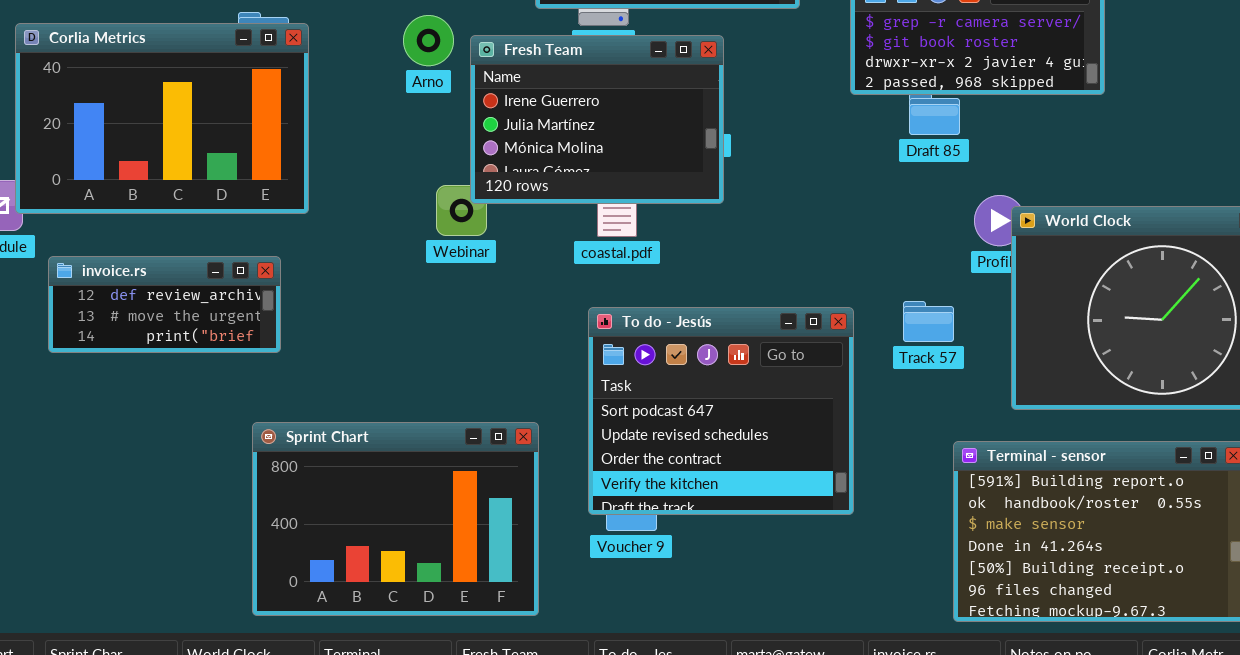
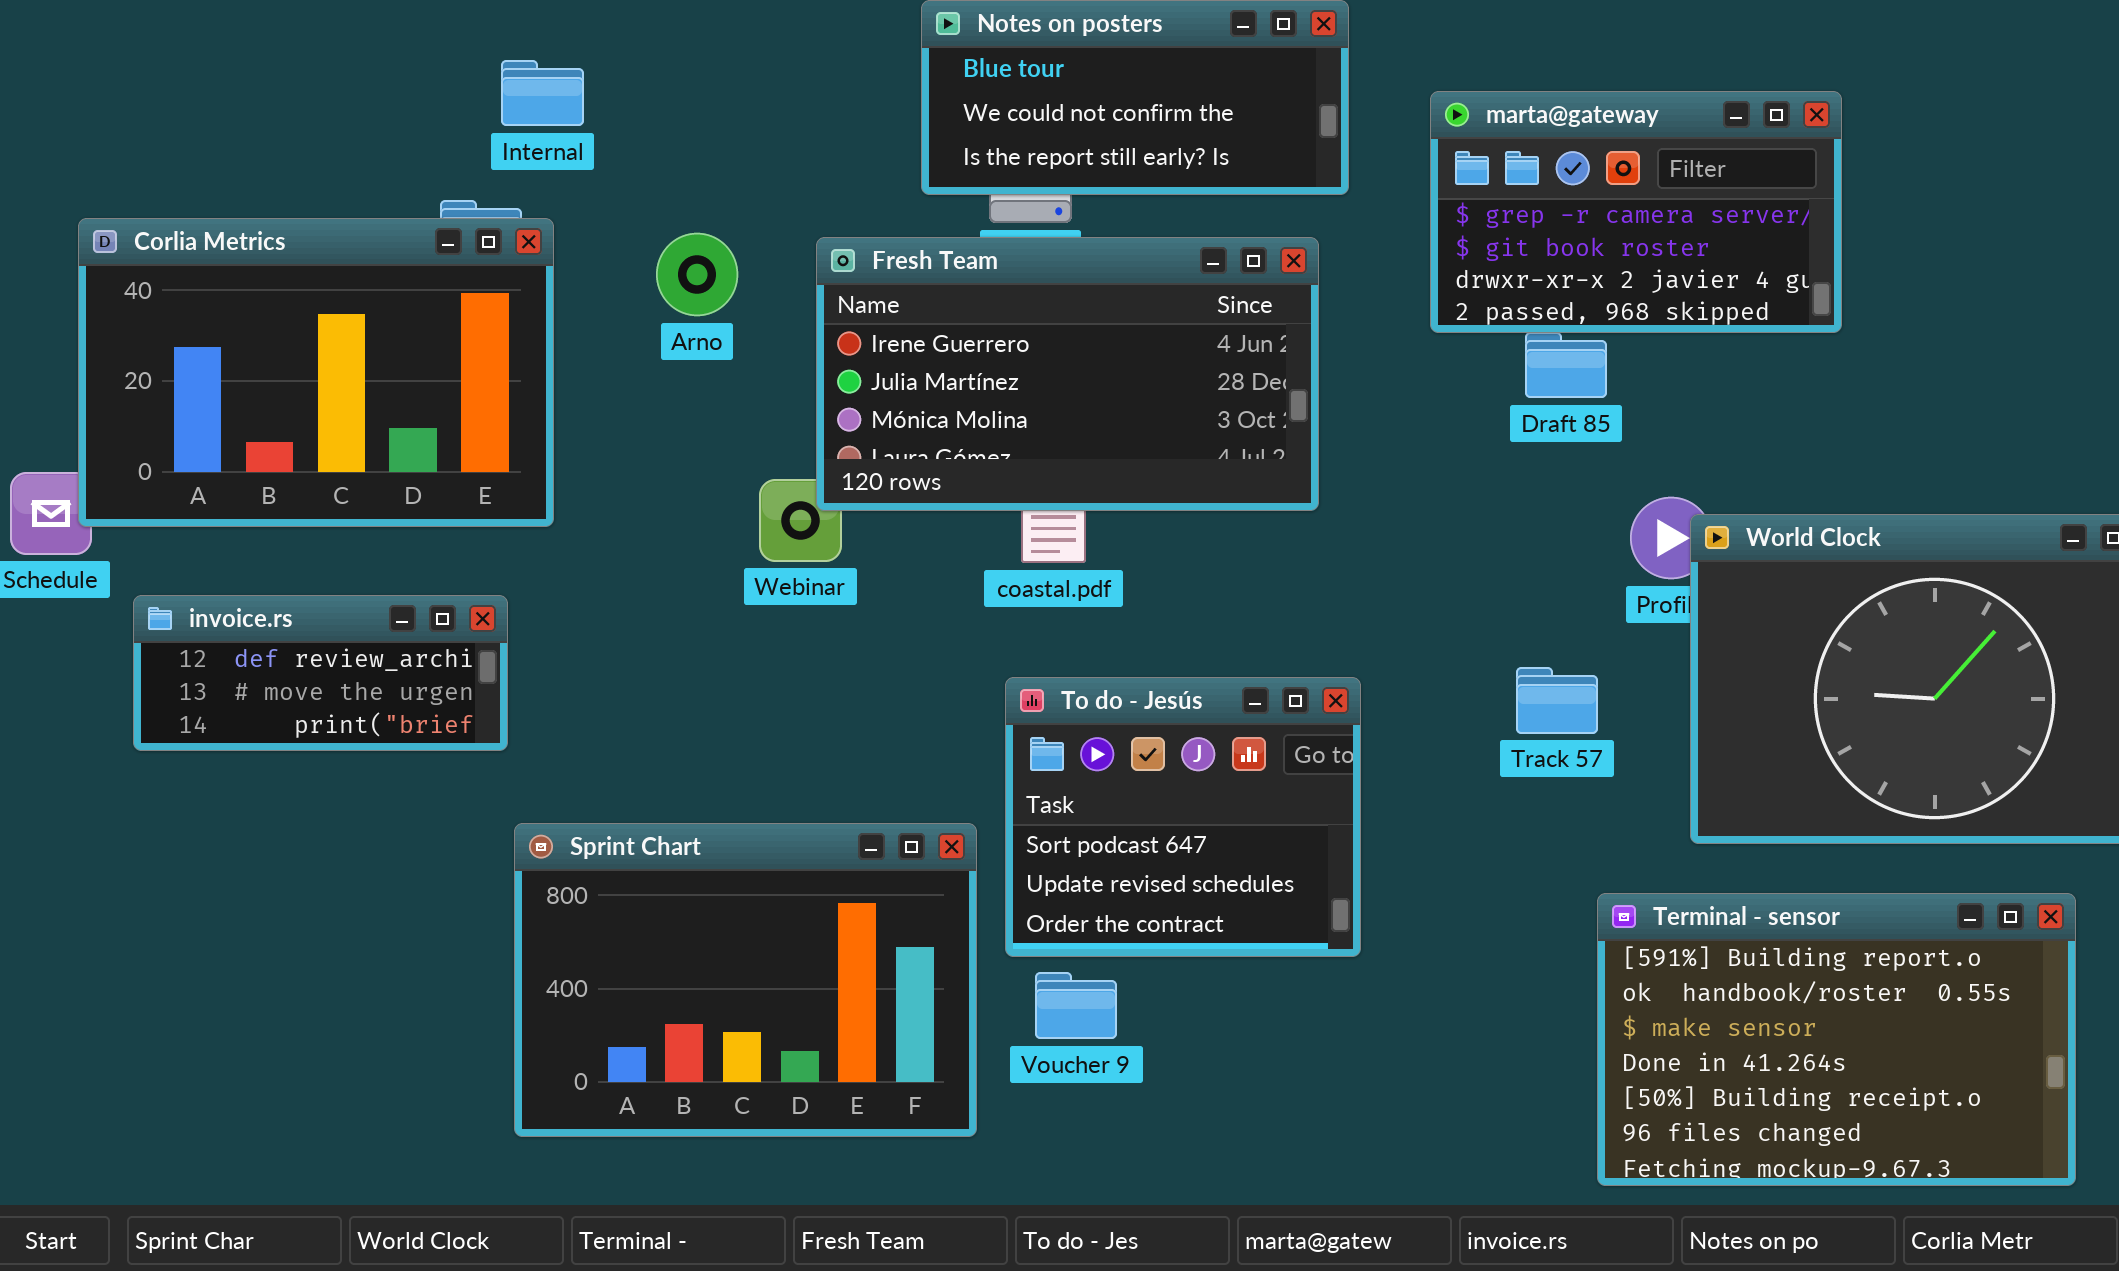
Arno: [403,15,454,66] -> [656,233,738,316], moved
Fresh Team: [470,35,724,204] -> [816,237,1319,511], resized
To do - Jesús: [588,307,854,515] -> [1005,677,1361,957], resized
Sprint Chart: [252,422,539,616] -> [514,823,977,1137], moved

